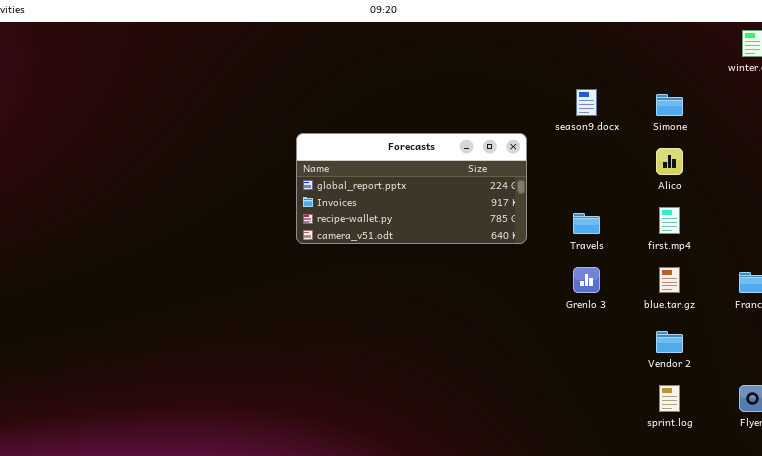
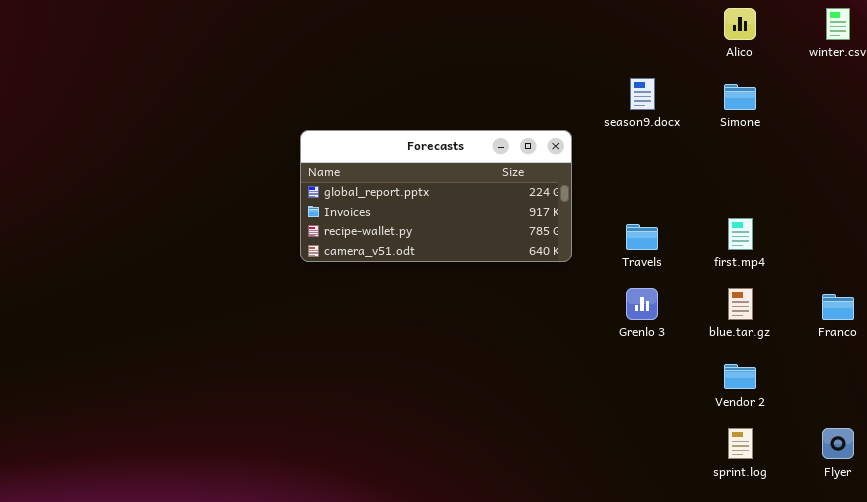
Alico: [656,148,683,175] -> [724,8,756,40], moved

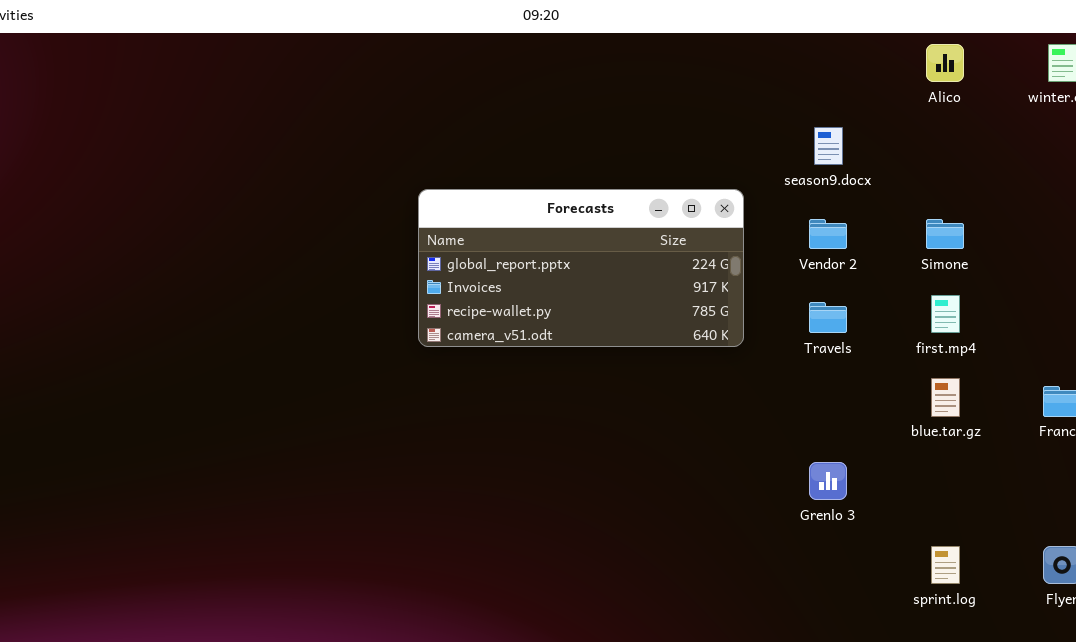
Simone: [724,84,756,110] -> [926,219,964,249], moved
Grenlo 3: [626,288,658,320] -> [809,462,847,500], moved
Vendor 2: [724,364,756,389] -> [809,219,847,249], moved

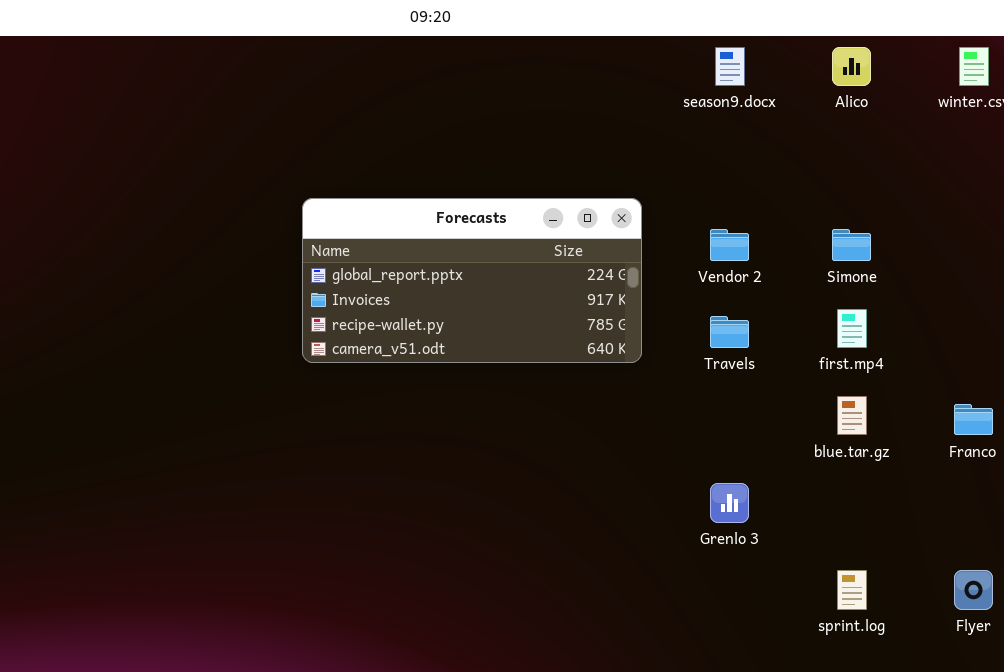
season9.docx: [814,127,843,165] -> [715,47,745,86], moved

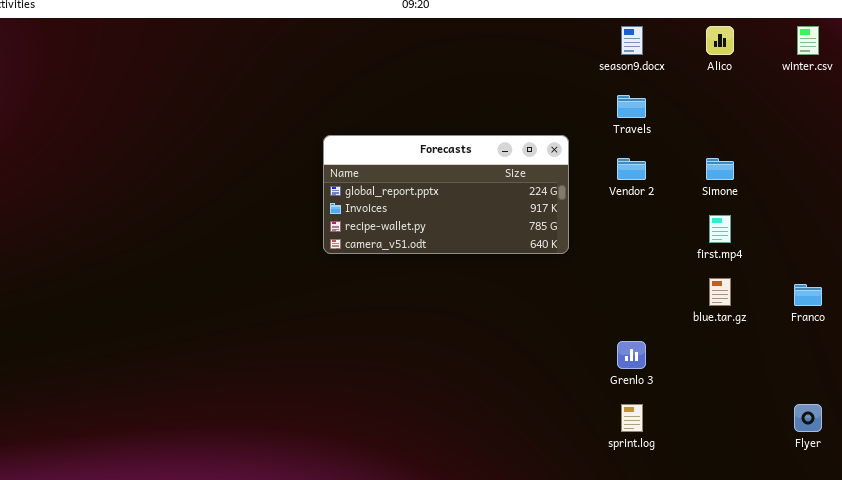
Travels: [710,316,749,348] -> [617,95,646,118], moved
sprint.log: [837,570,867,610] -> [621,404,643,432], moved

